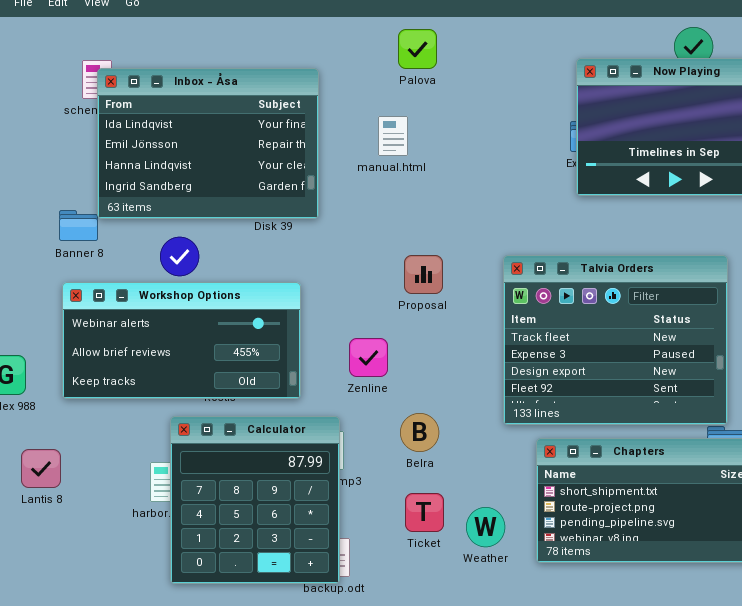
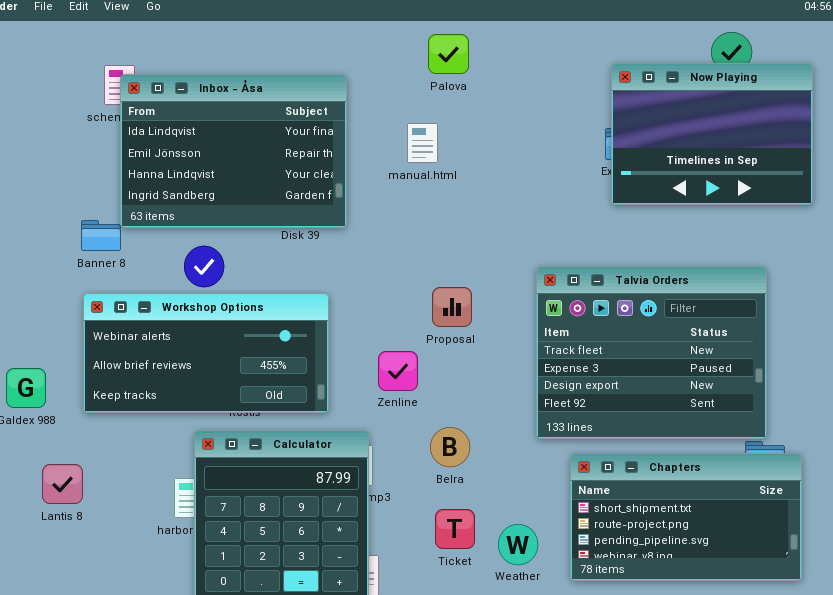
Proposal: [404,255,443,294] -> [432,287,472,327], moved

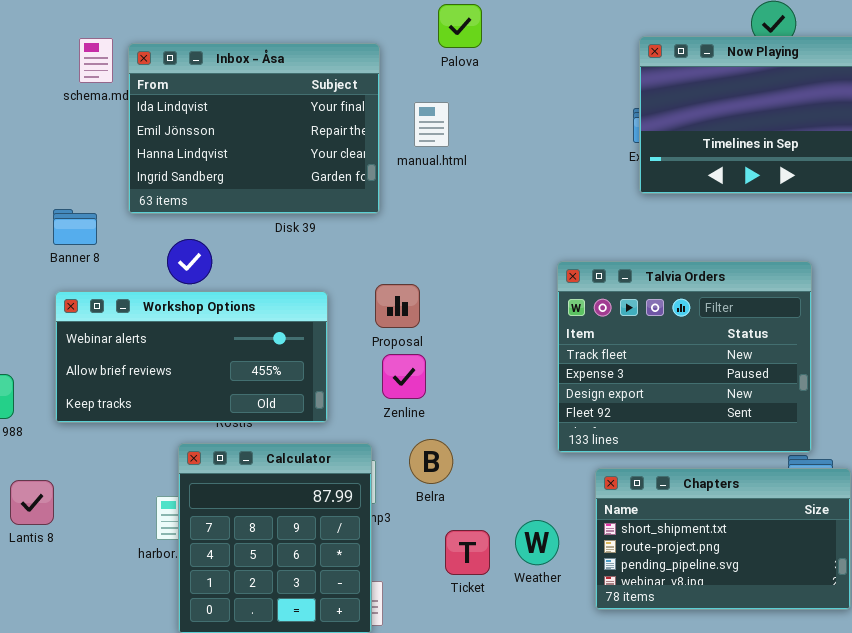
Inbox - Åsa: [120,74,347,228] -> [128,43,380,214], moved
Proposal: [432,287,472,327] -> [375,284,420,328], moved
Belra: [430,427,470,467] -> [409,439,453,484], moved
Weather: [498,524,538,565] -> [515,520,559,565], moved

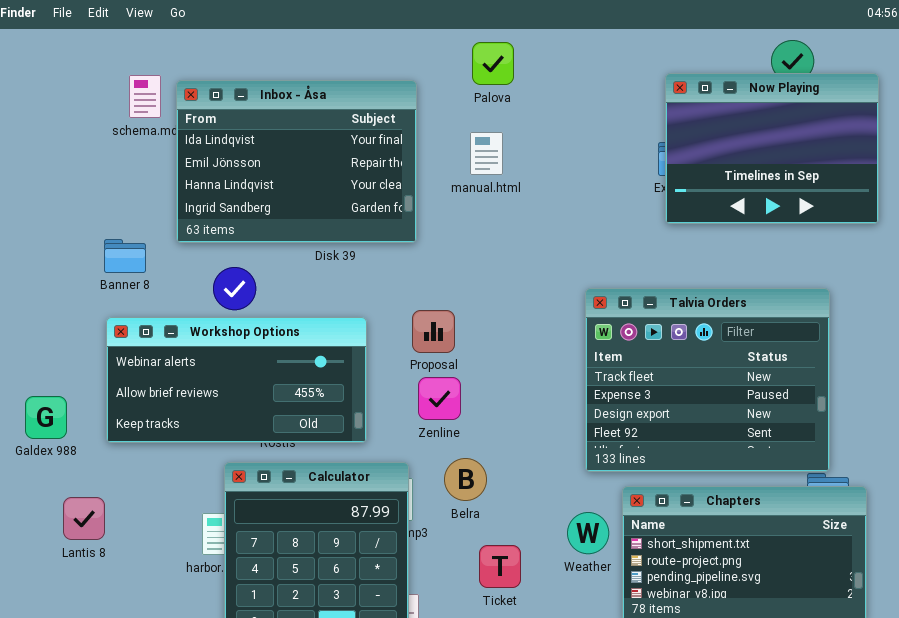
manual.html: [414,102,449,147] -> [470,132,503,175], moved
Weather: [515,520,559,565] -> [567,512,609,554], moved

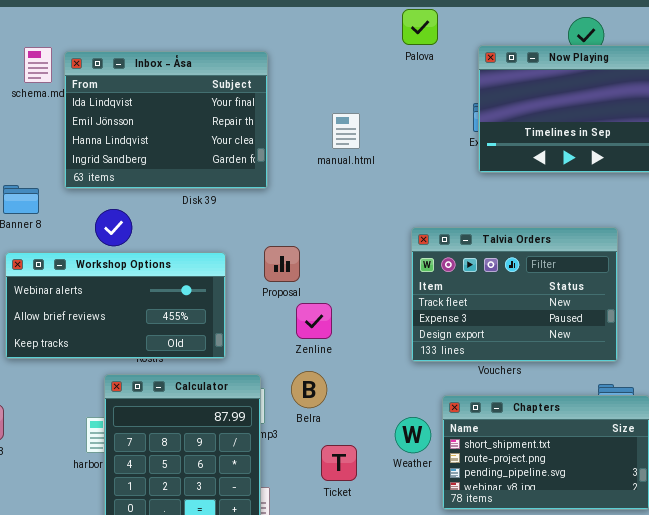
Palova: [472,42,514,85] -> [402,9,438,45], moved
manual.html: [470,132,503,175] -> [332,113,360,149], moved
Talvia Orders: [585,288,830,472] -> [411,227,618,362], resized
Zenline: [418,377,461,420] -> [296,303,332,339], moved

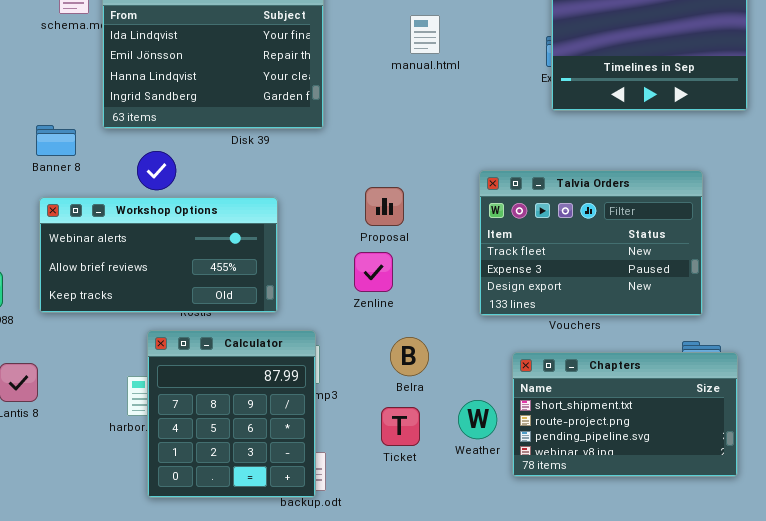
manual.html: [332,113,360,149] -> [410,15,440,54], moved
Proposal: [264,246,300,282] -> [365,187,404,226], moved
Belra: [291,371,327,408] -> [390,337,429,376], moved
Weather: [395,417,431,453] -> [458,400,497,439], moved

